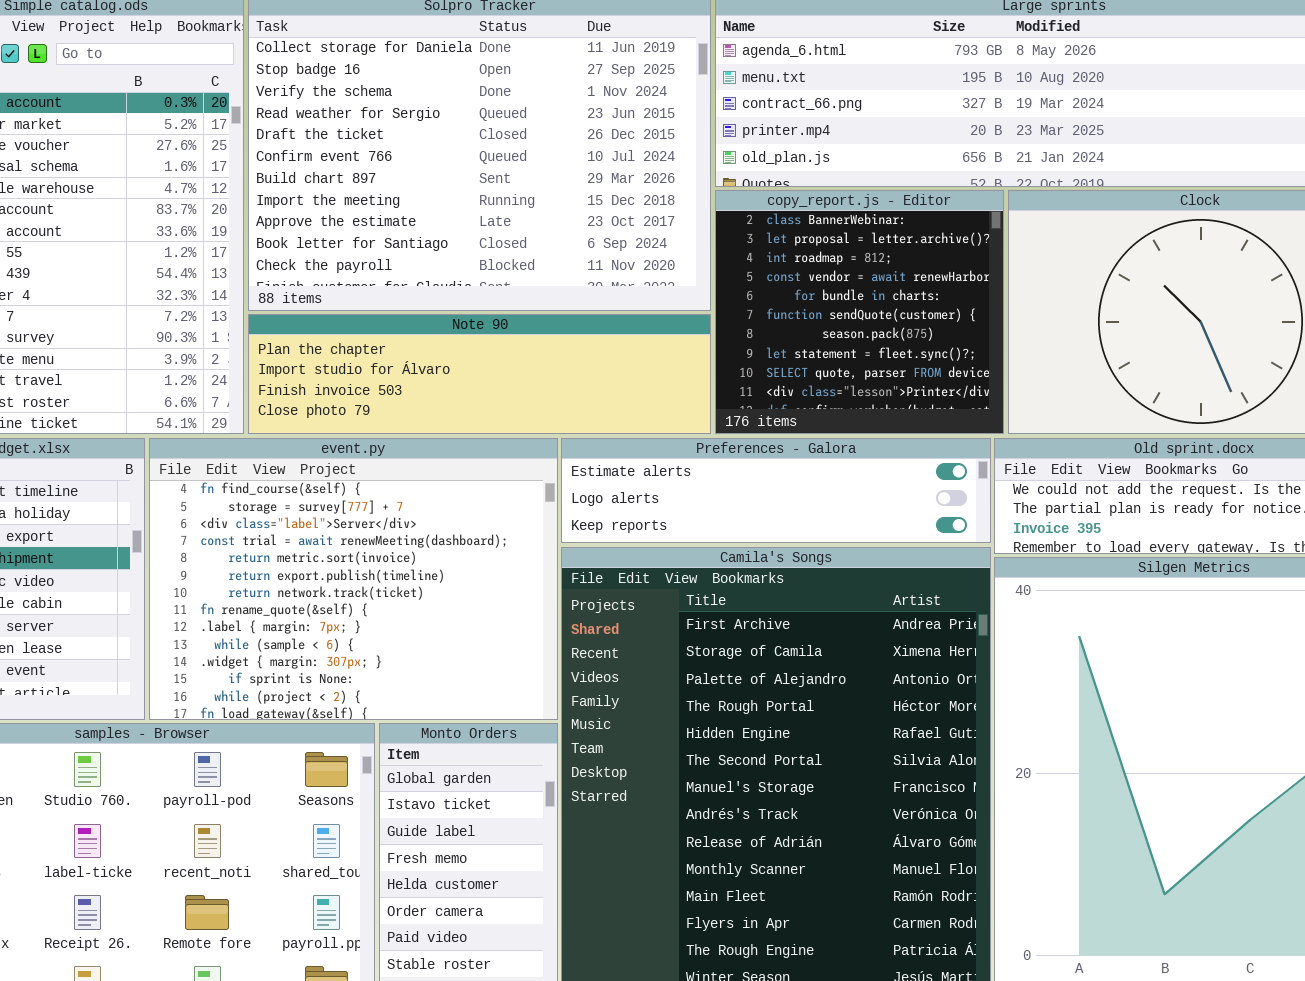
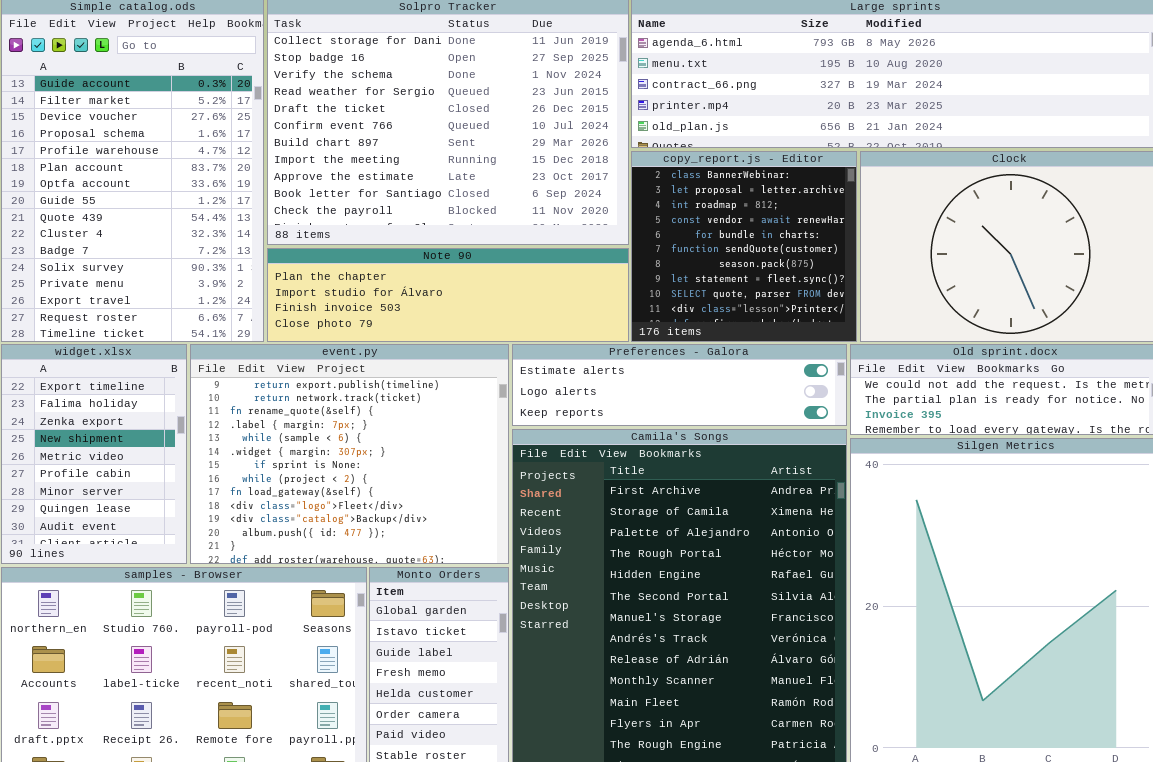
event.py: [149,438,558,720] -> [190,344,509,564], scrolled down 5 rows

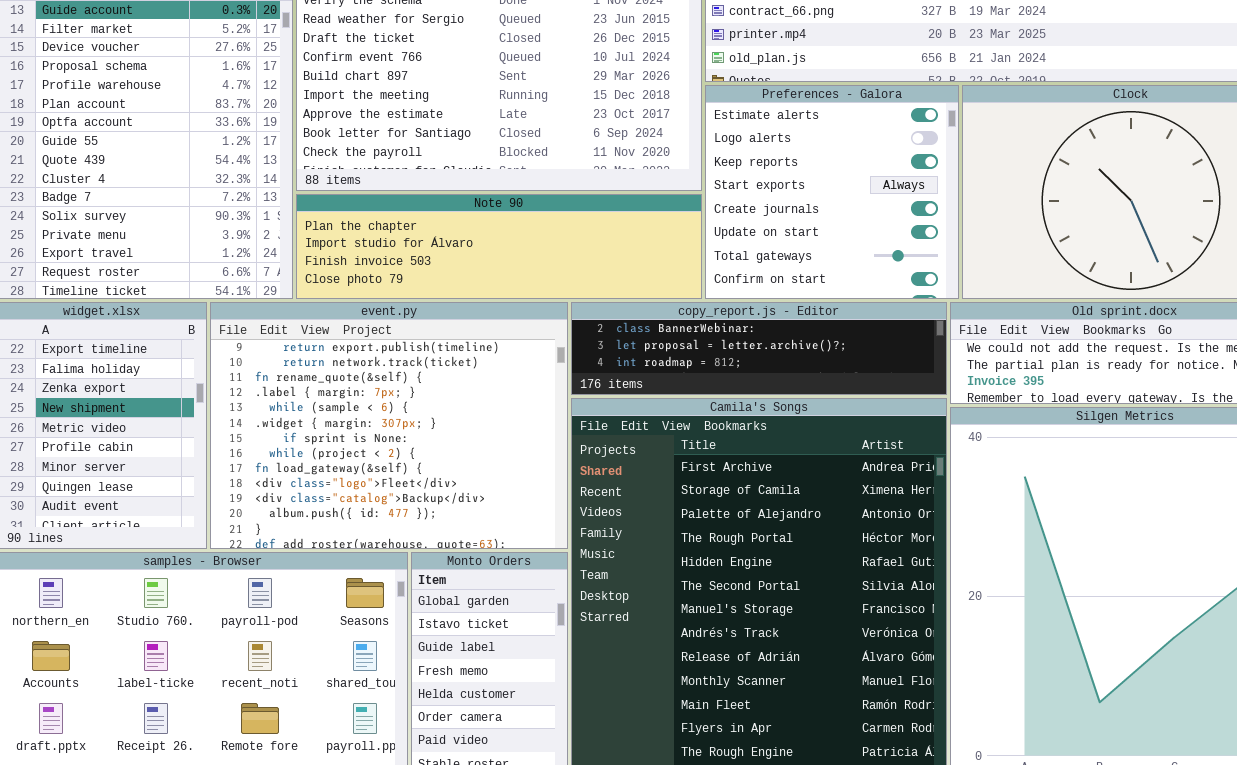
copy_report.js - Editor: [631,151,857,342] -> [571,302,947,395], moved, resized
Preferences - Galora: [512,344,847,426] -> [705,85,959,299], moved, resized

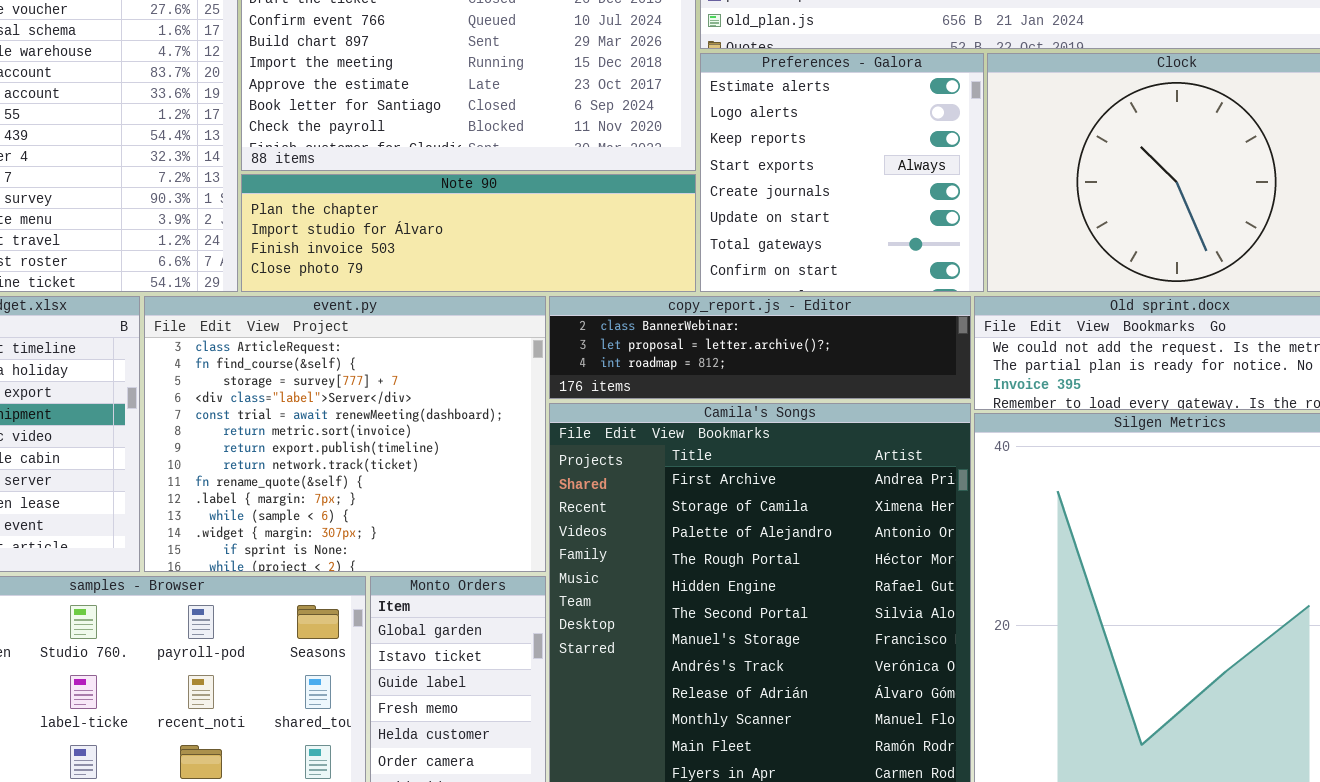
event.py: [210,302,568,549] -> [144,296,546,572], scrolled up 6 rows

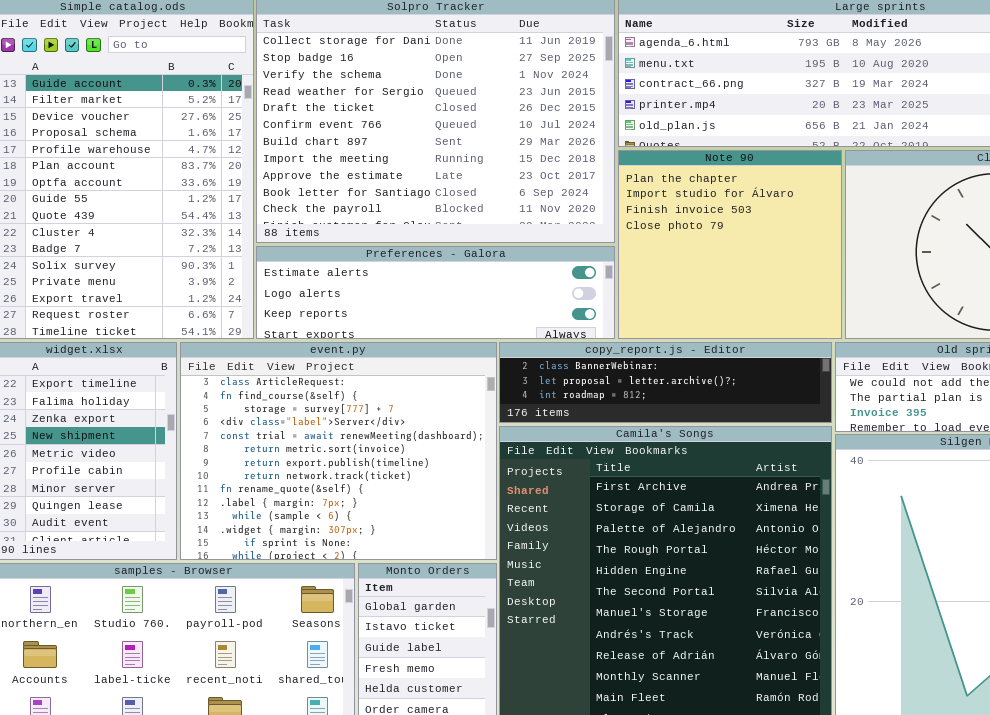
Preferences - Galora: [700,53,984,292] -> [256,246,615,339], moved, resized
Note 90: [241,174,696,292] -> [618,150,842,339], moved, resized

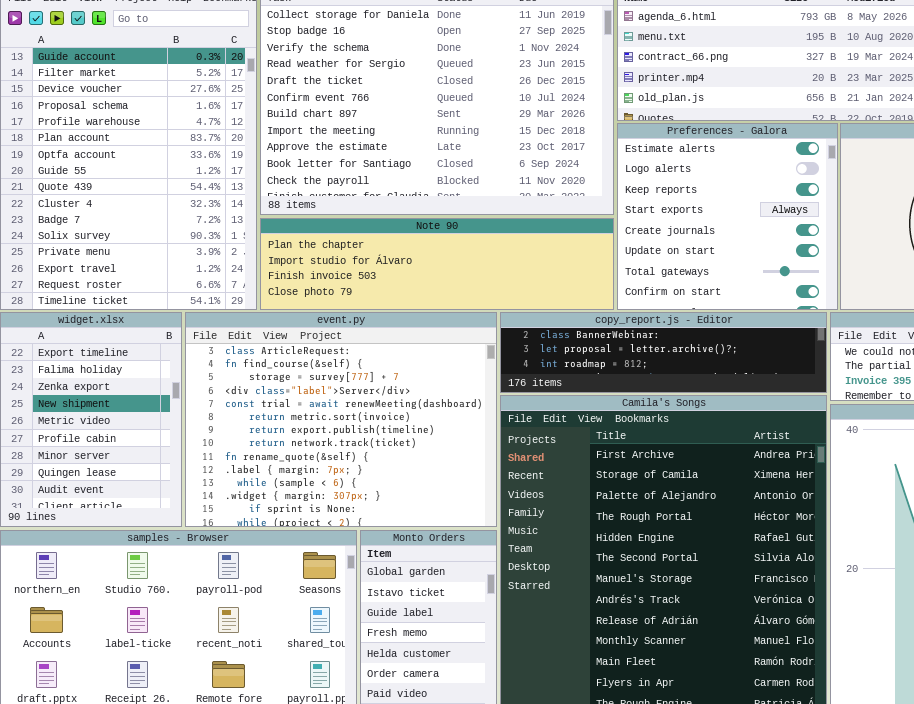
Note 90: [618,150,842,339] -> [260,218,614,310], moved, resized
Preferences - Galora: [256,246,615,339] -> [617,123,838,310], moved, resized

